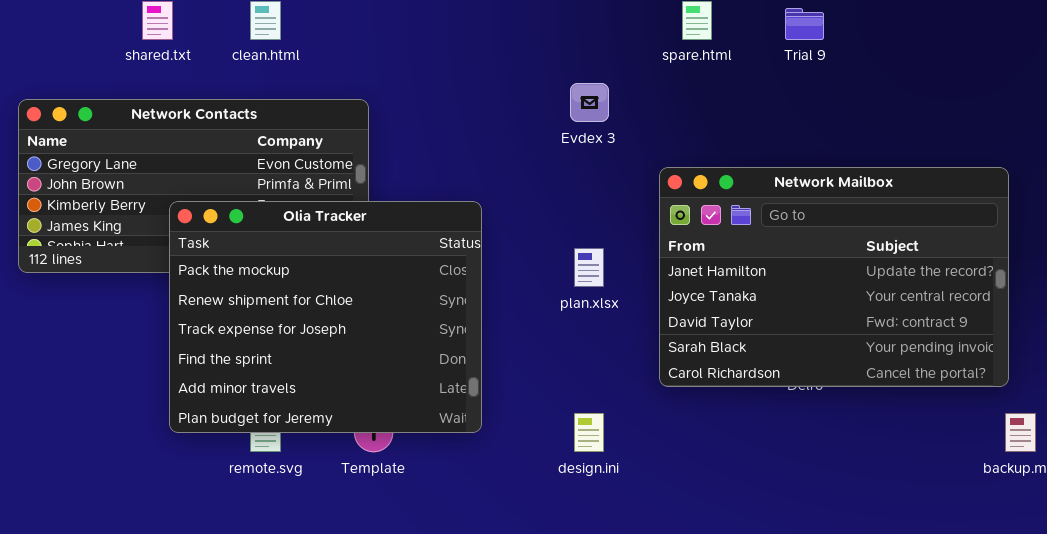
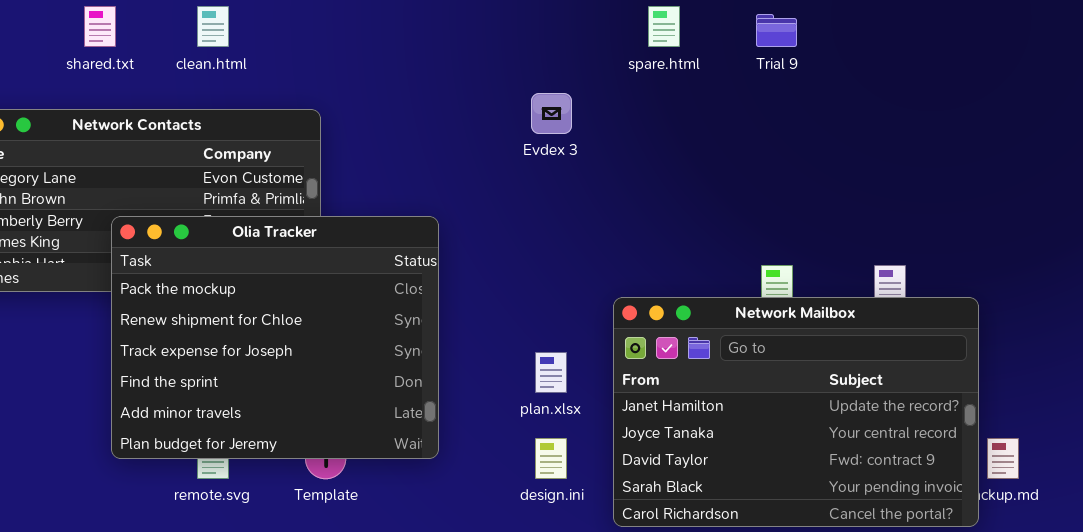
Network Mailbox: [659,167,1009,387] -> [613,297,979,527], moved
plan.xlsx: [574,248,604,287] -> [535,352,567,393], moved

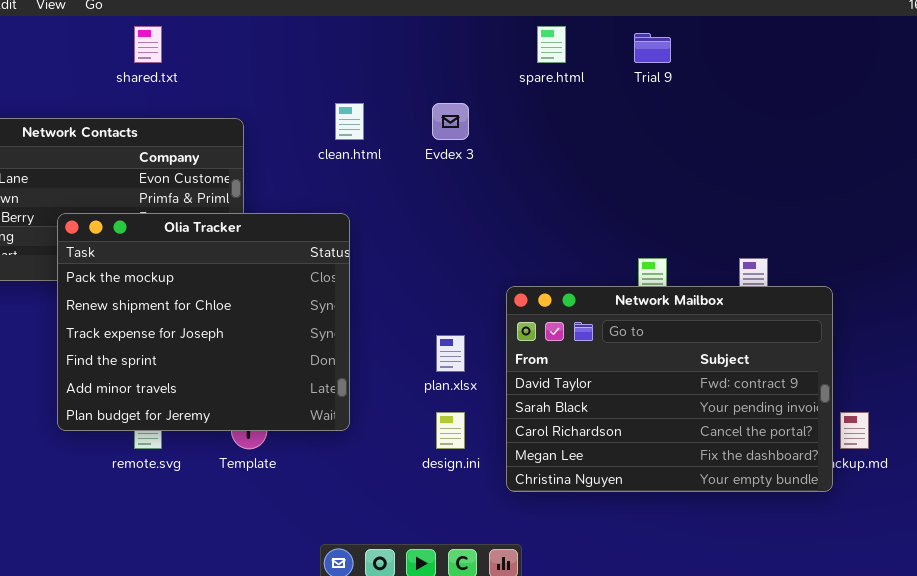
shared.txt: [84,6,116,47] -> [134,26,162,63], moved
clean.html: [197,6,229,47] -> [335,103,364,140], moved
Network Mailbox: [613,297,979,527] -> [506,286,833,492], scrolled down 2 rows

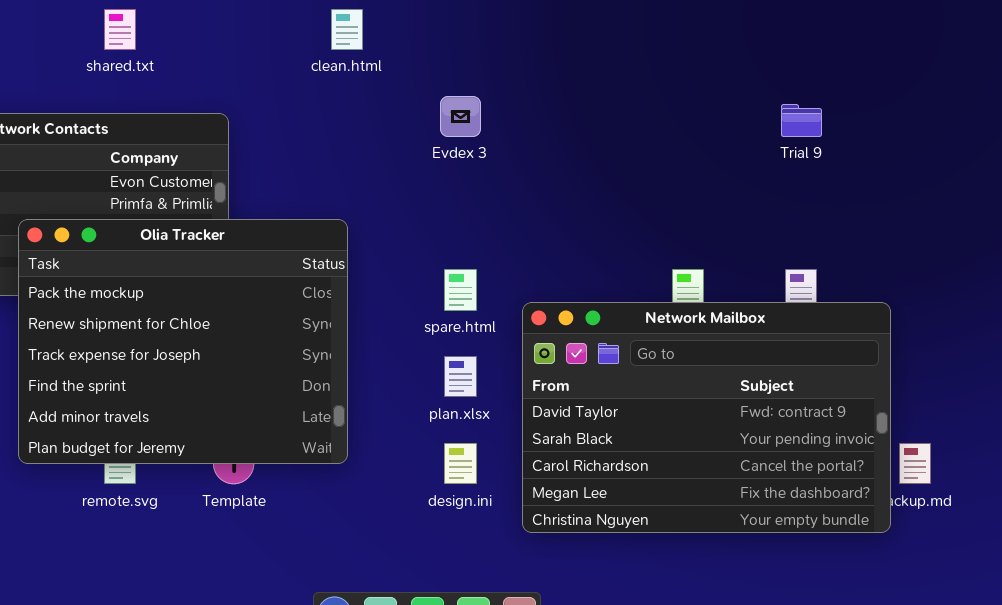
spare.html: [537,26,566,63] -> [444,269,477,311], moved
Trial 9: [634,33,671,63] -> [781,104,822,137], moved
clean.html: [335,103,364,140] -> [331,9,363,50], moved

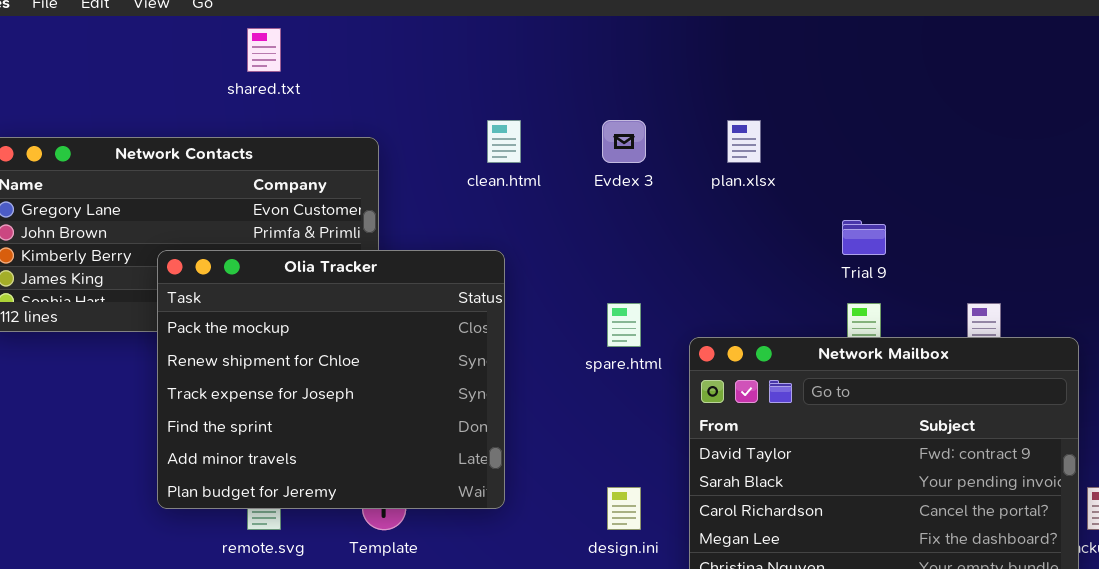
clean.html: [331,9,363,50] -> [487,120,521,163], moved
Trial 9: [781,104,822,137] -> [842,220,886,255], moved
plan.xlsx: [444,356,477,397] -> [727,120,761,163], moved

